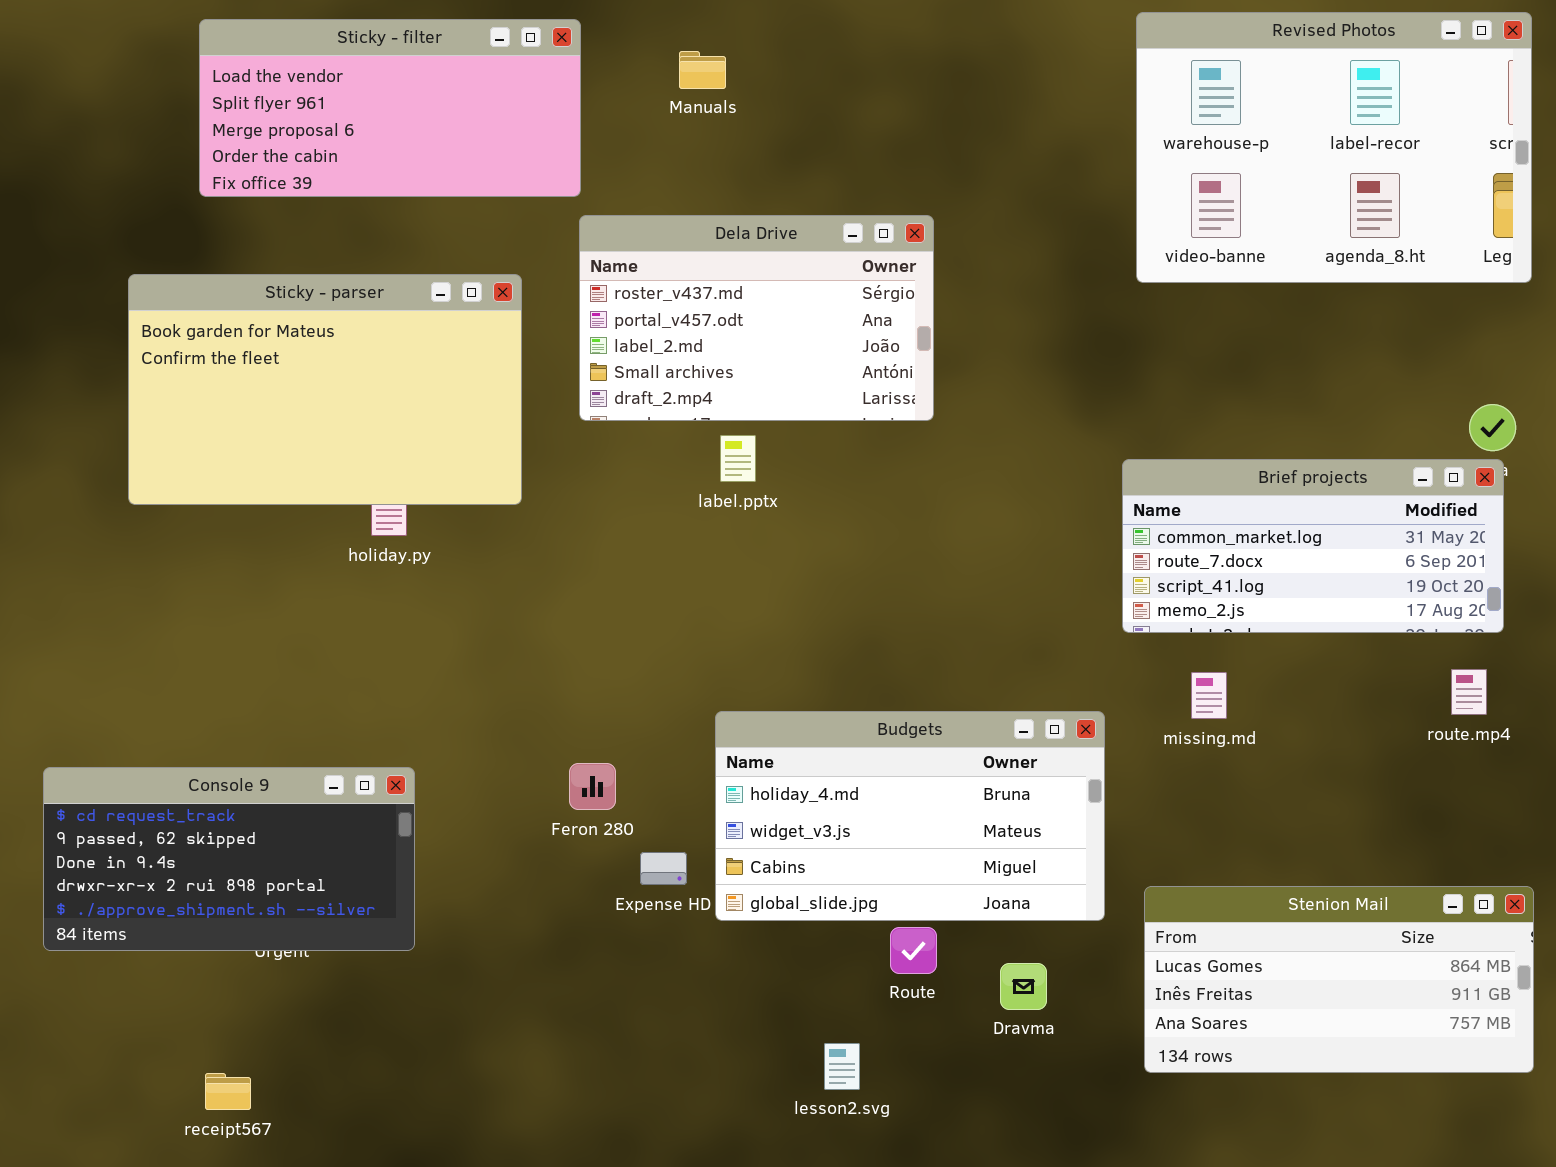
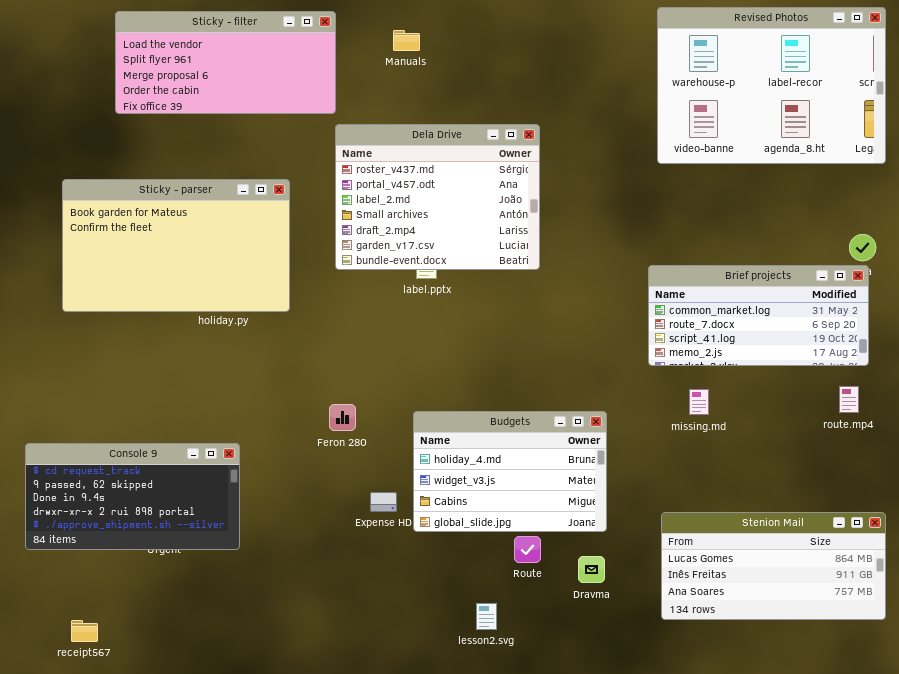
Dela Drive: [579,215,934,421] -> [335,124,540,270], resized
Sticky - parser: [128,274,522,505] -> [62,179,290,312], moved
Budgets: [715,711,1105,921] -> [413,411,607,532], resized
Feron 280: [569,763,616,810] -> [329,404,356,431], moved
receipt567: [205,1073,251,1110] -> [71,620,98,642], moved

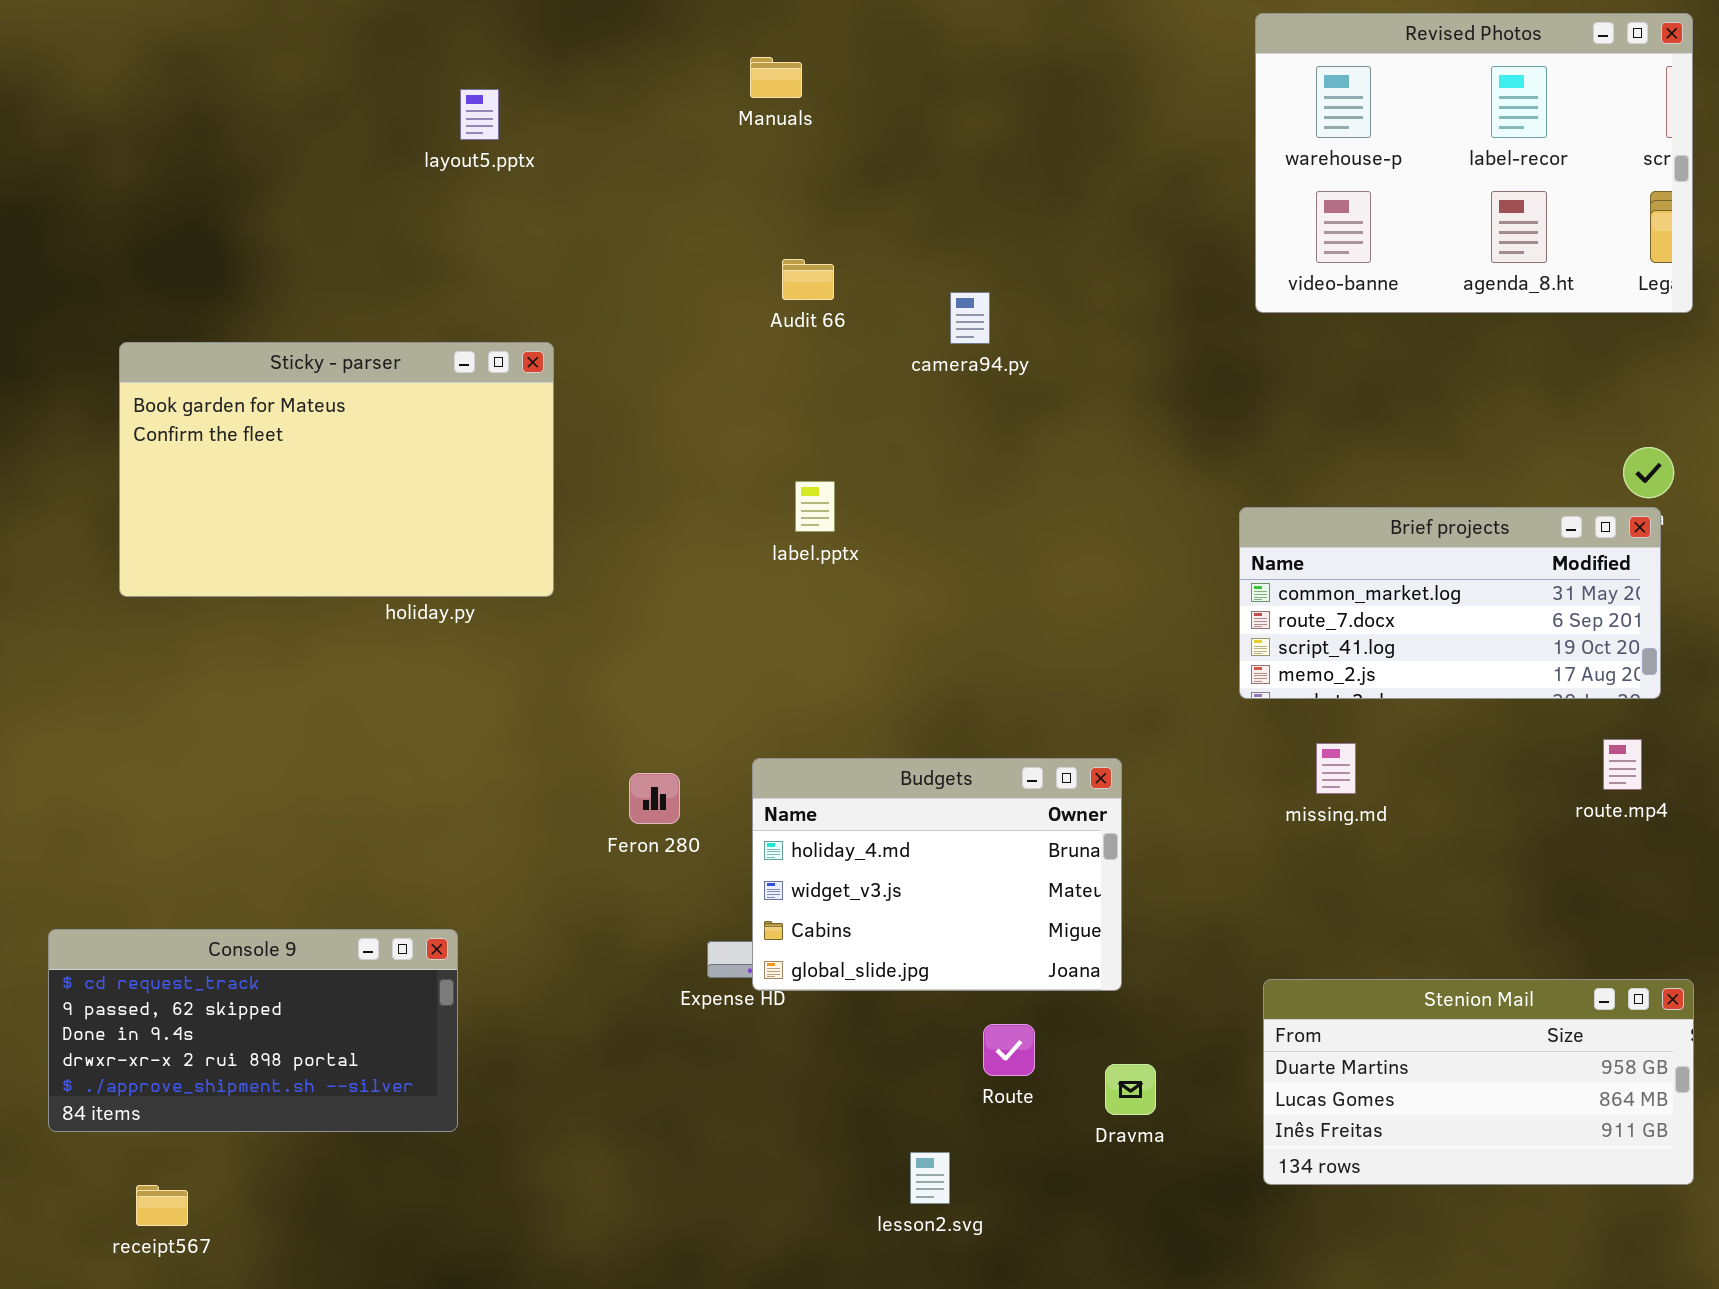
Sticky - filter: [115,11,336,114] -> none, closed
Dela Drive: [335,124,540,270] -> none, closed
Budgets: [413,411,607,532] -> [752,758,1122,991], moved
Console 9: [25,443,240,550] -> [48,929,458,1132], moved
Stenion Mail: [661,512,886,620] -> [1263,979,1694,1185], scrolled up 1 row

